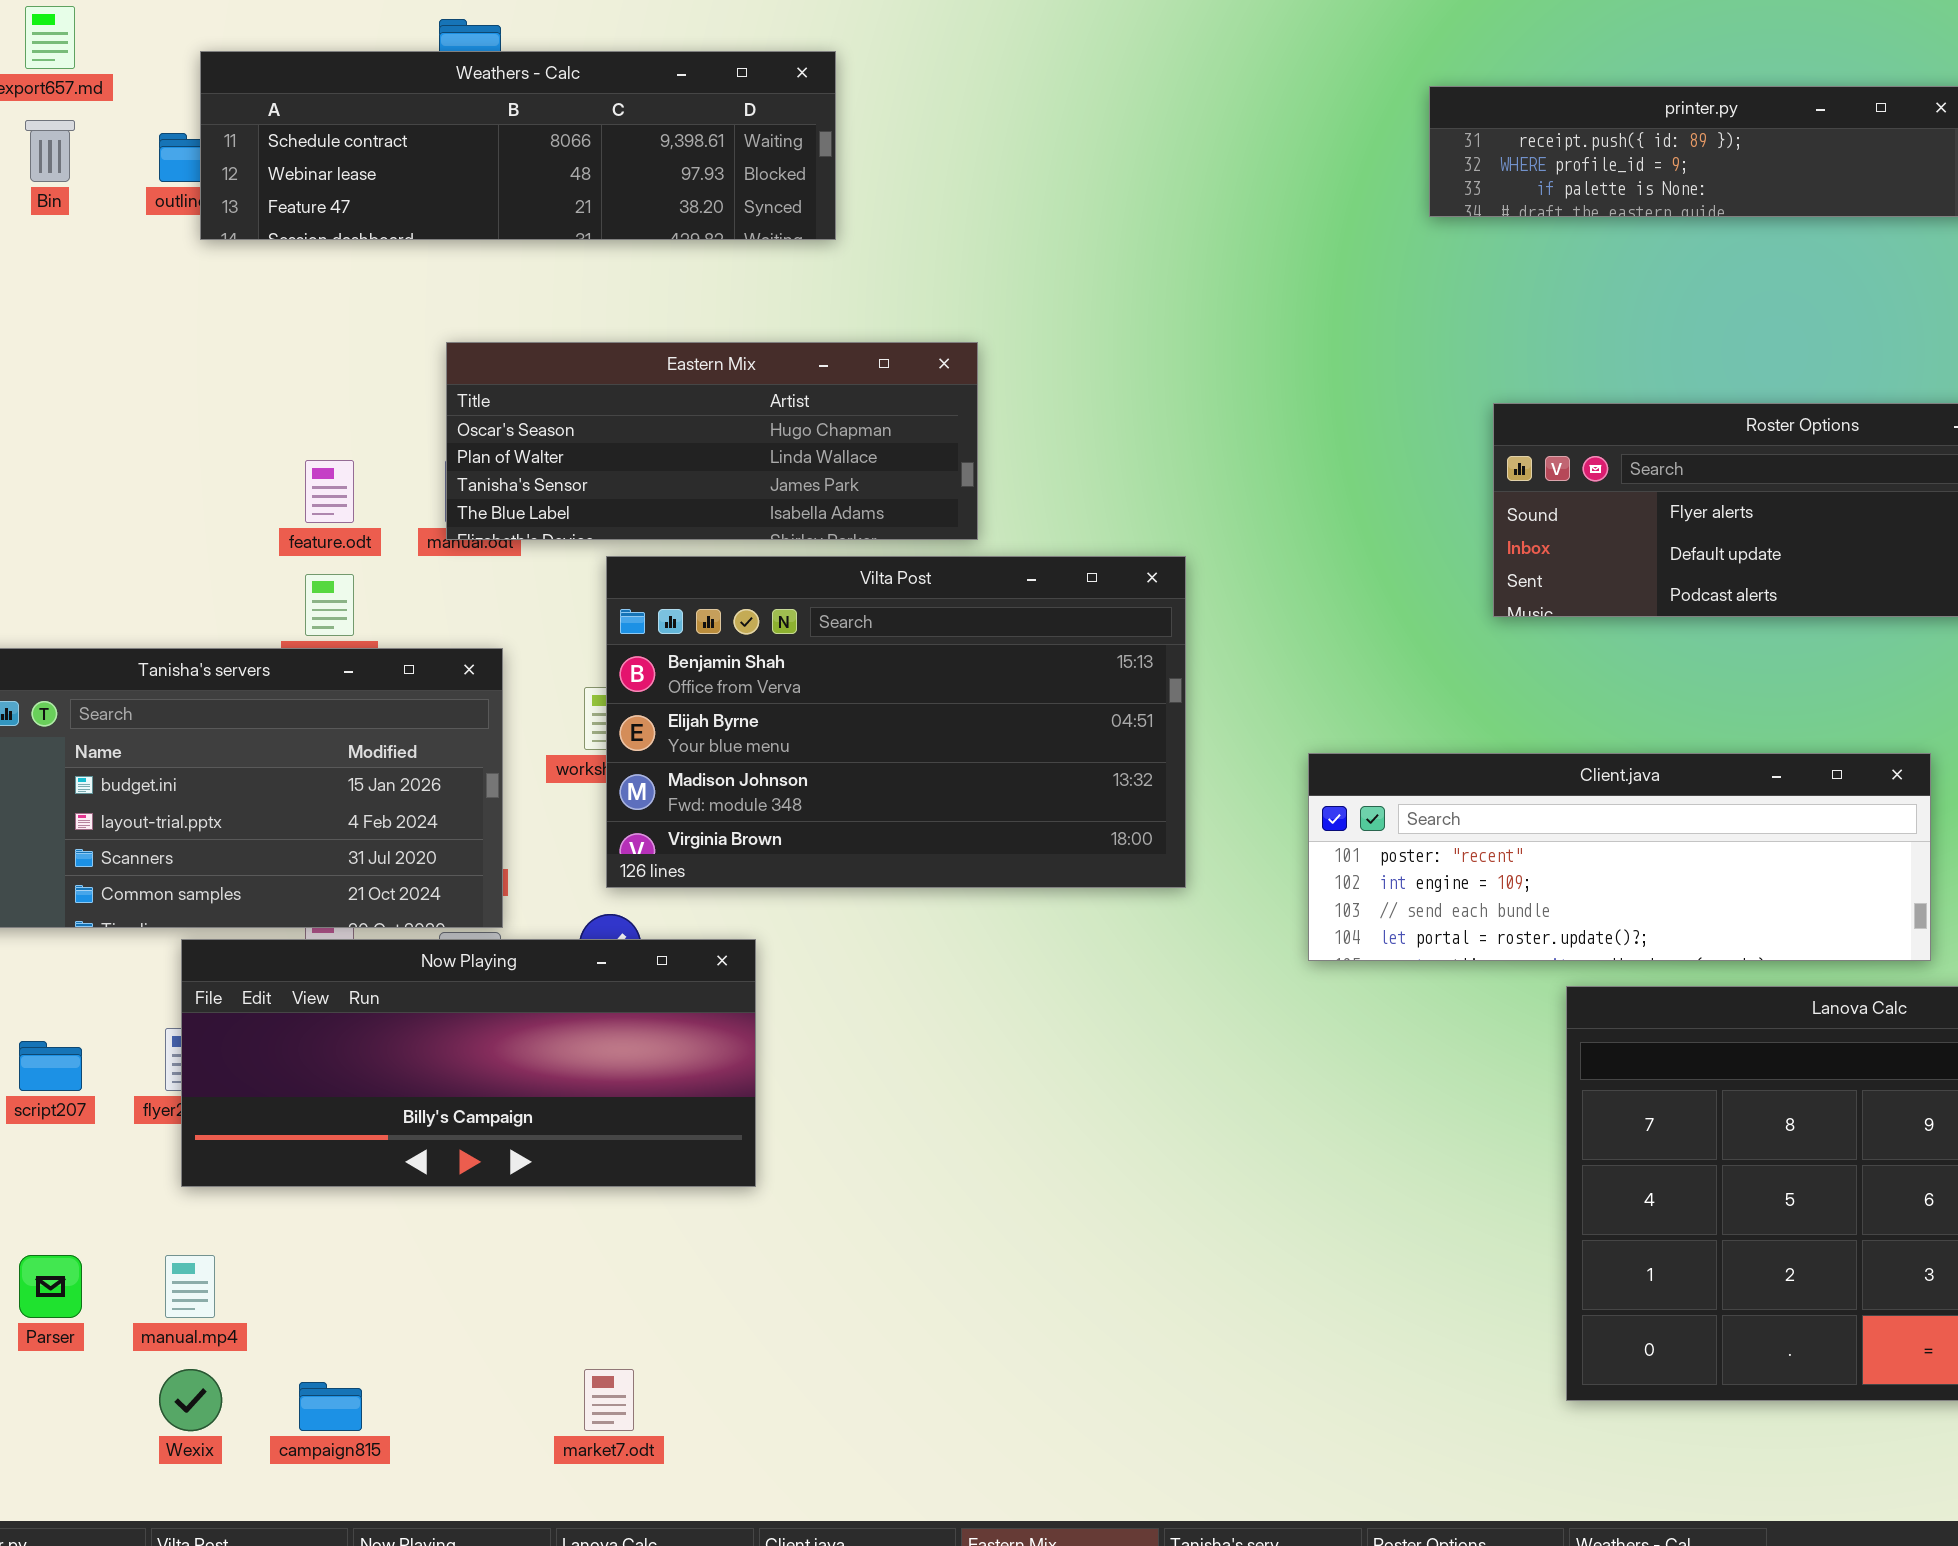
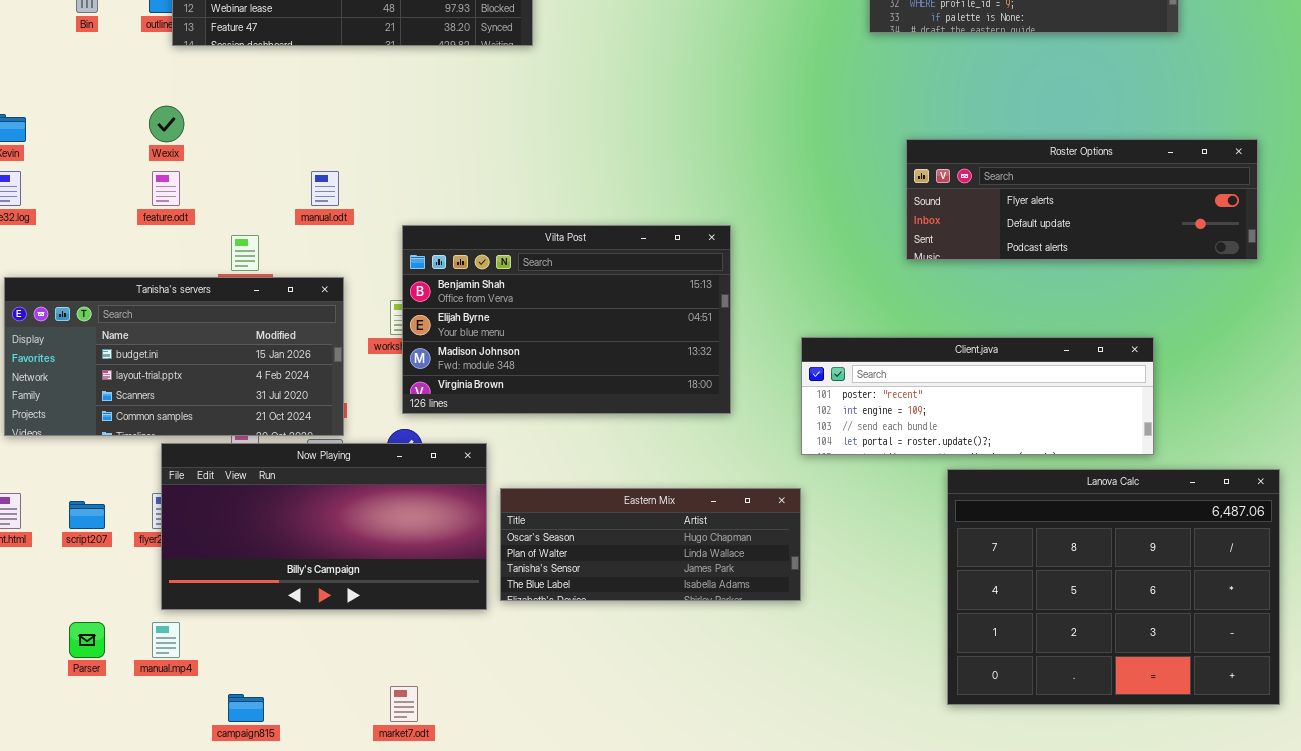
Eastern Mix: [446,342,978,540] -> [500,488,801,601], moved
feature.odt: [305,460,354,523] -> [152,171,180,206], moved
Now Playing: [181,939,756,1187] -> [161,443,487,610], resized
Wexix: [159,1369,222,1431] -> [149,106,184,142], moved

